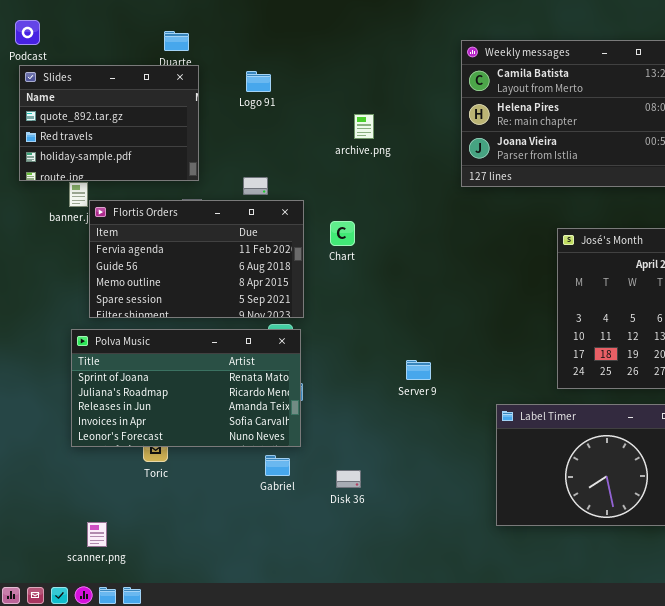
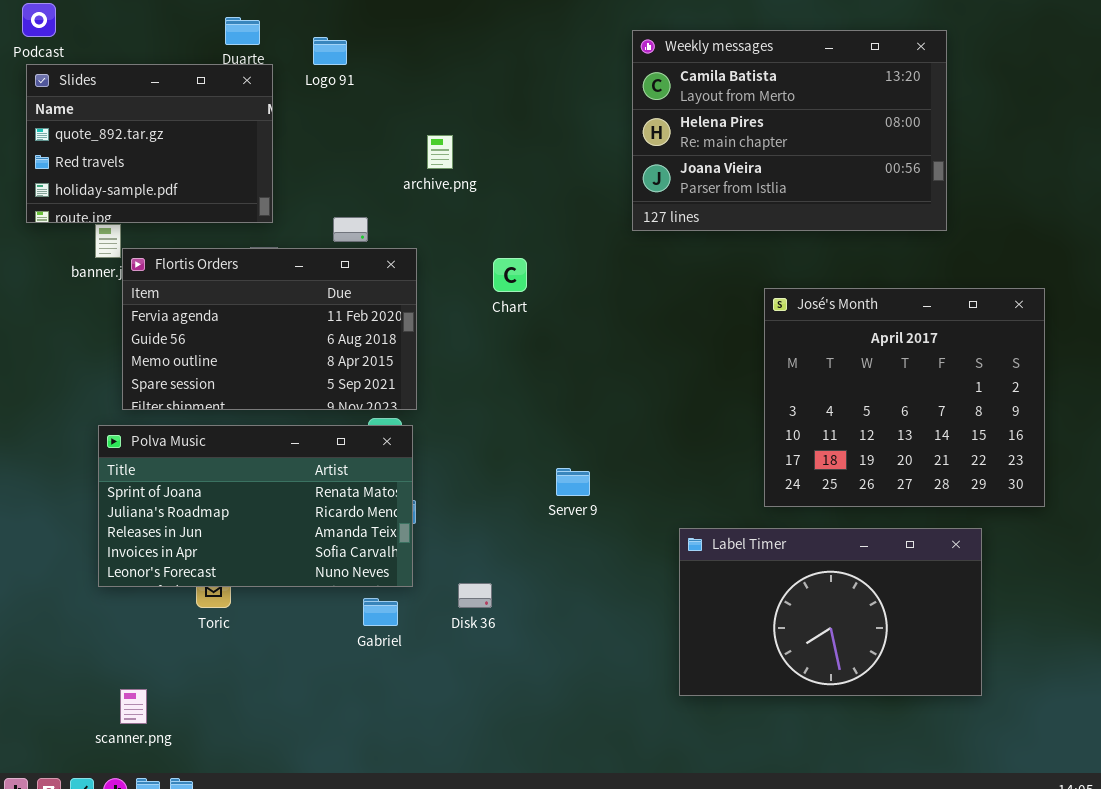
Logo 91: [246,71,271,92] -> [313,37,347,65], moved
archive.png: [354,114,374,139] -> [427,135,453,169], moved
Chart: [330,221,355,246] -> [493,258,527,292], moved
Disk 36: [336,470,361,488] -> [458,583,492,608], moved

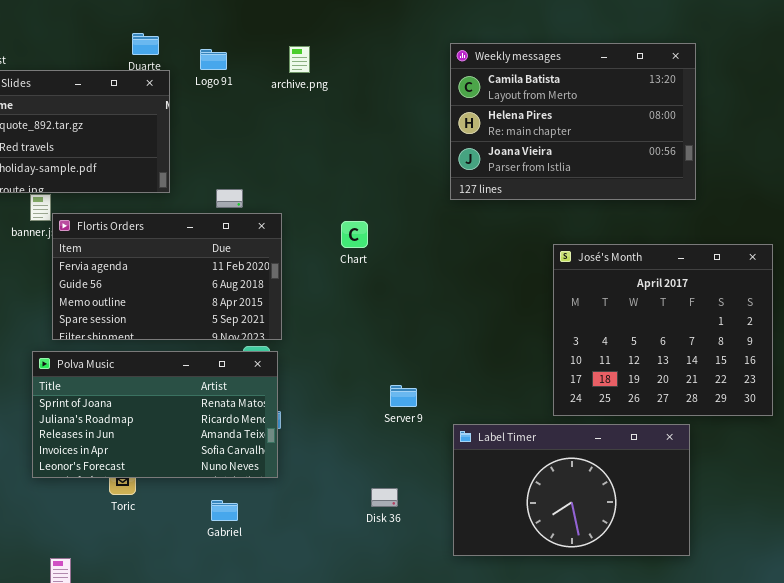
archive.png: [427,135,453,169] -> [289,46,310,73], moved
Label Timer: [679,528,982,696] -> [453,424,690,556], moved
Disk 36: [458,583,492,608] -> [371,488,398,507], moved
Gabriel: [363,598,398,626] -> [211,500,238,521], moved

